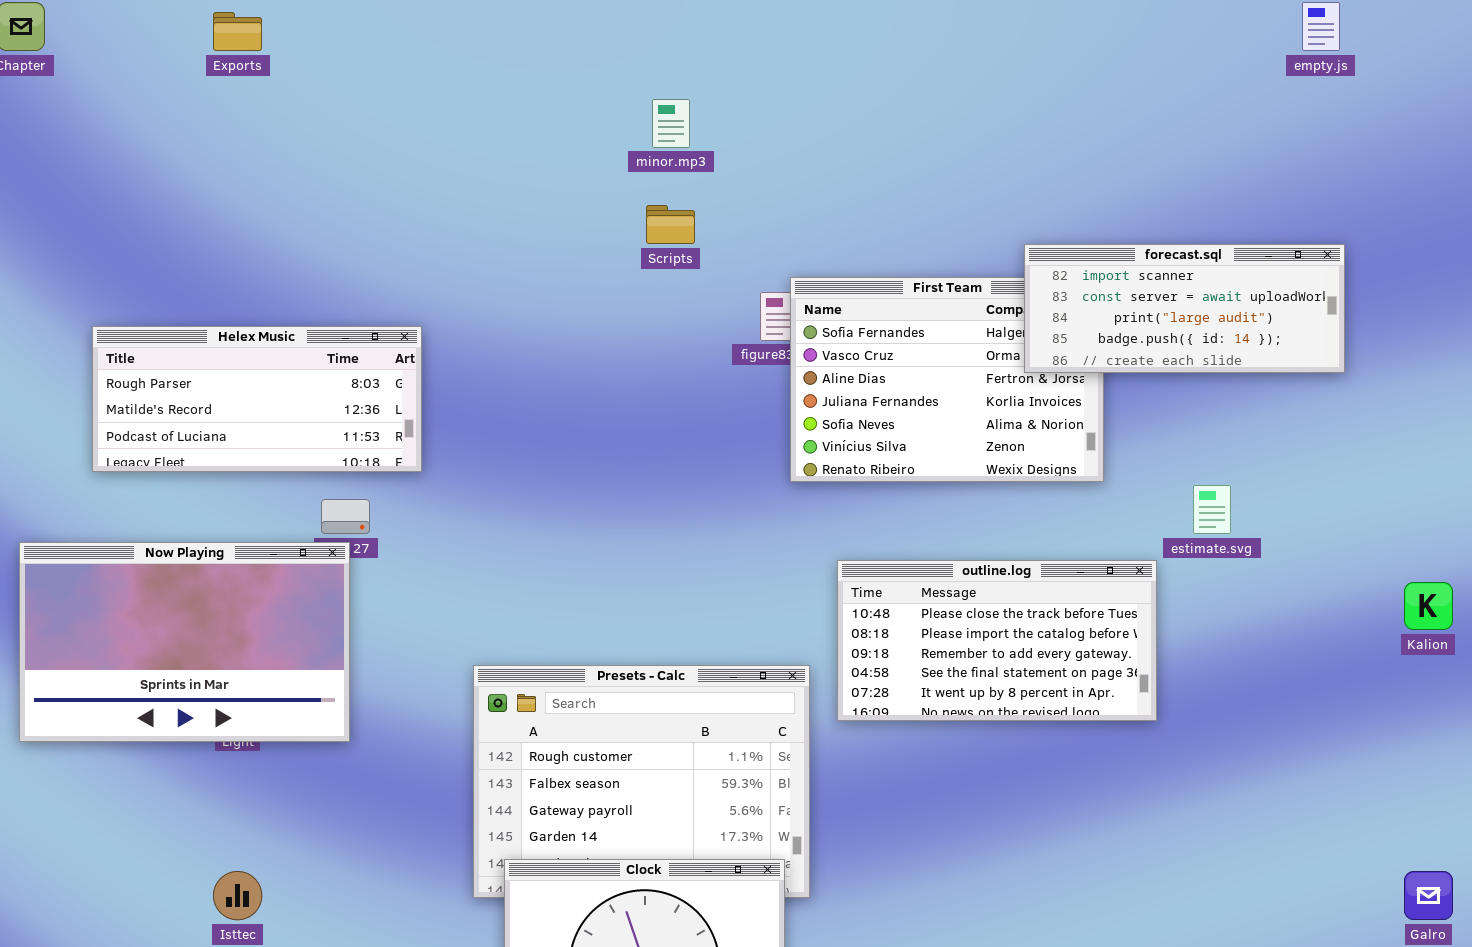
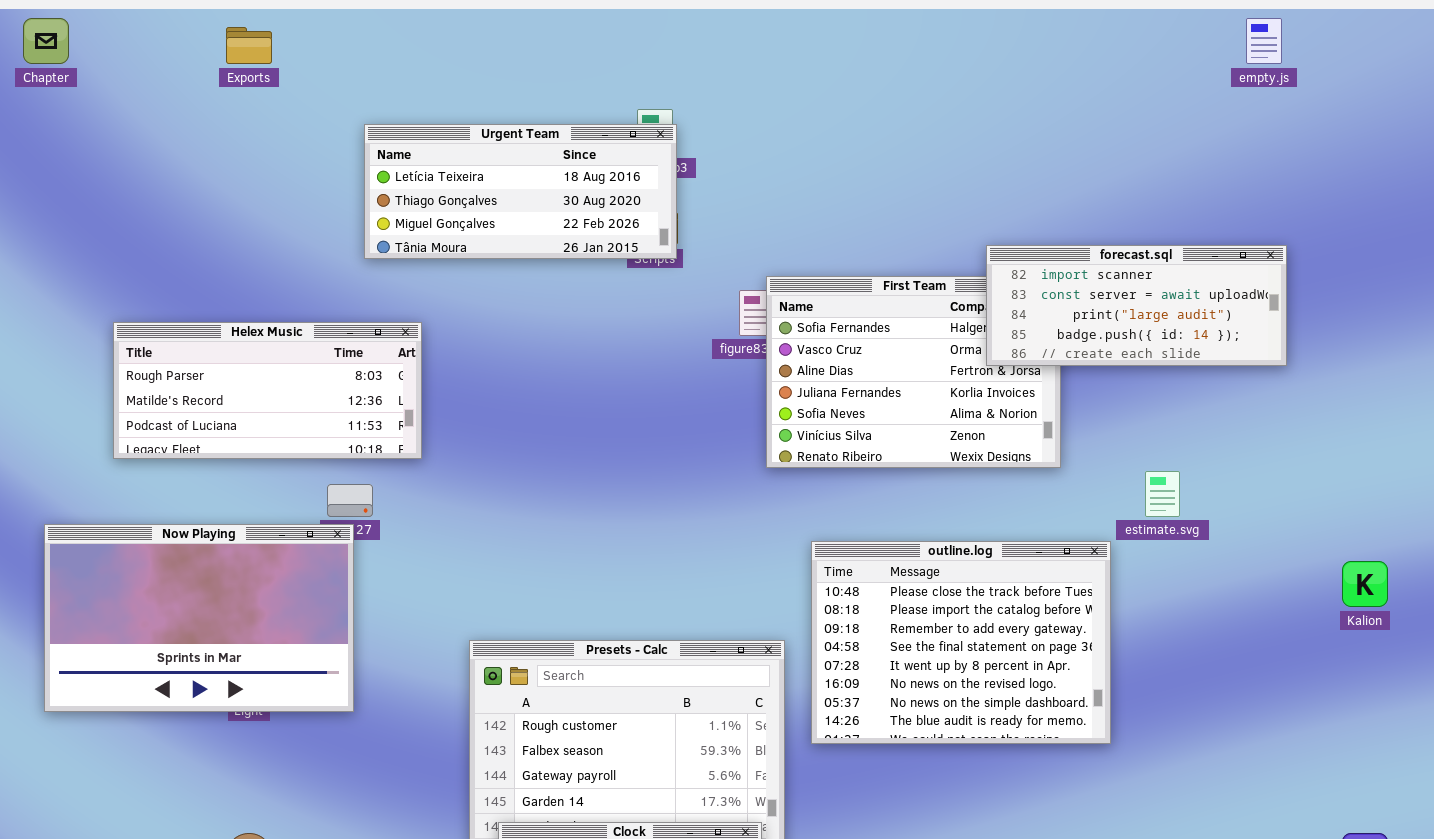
Urgent Team: none -> [364,124,677,259], opened
outline.log: [837,560,1157,721] -> [811,541,1111,744], resized

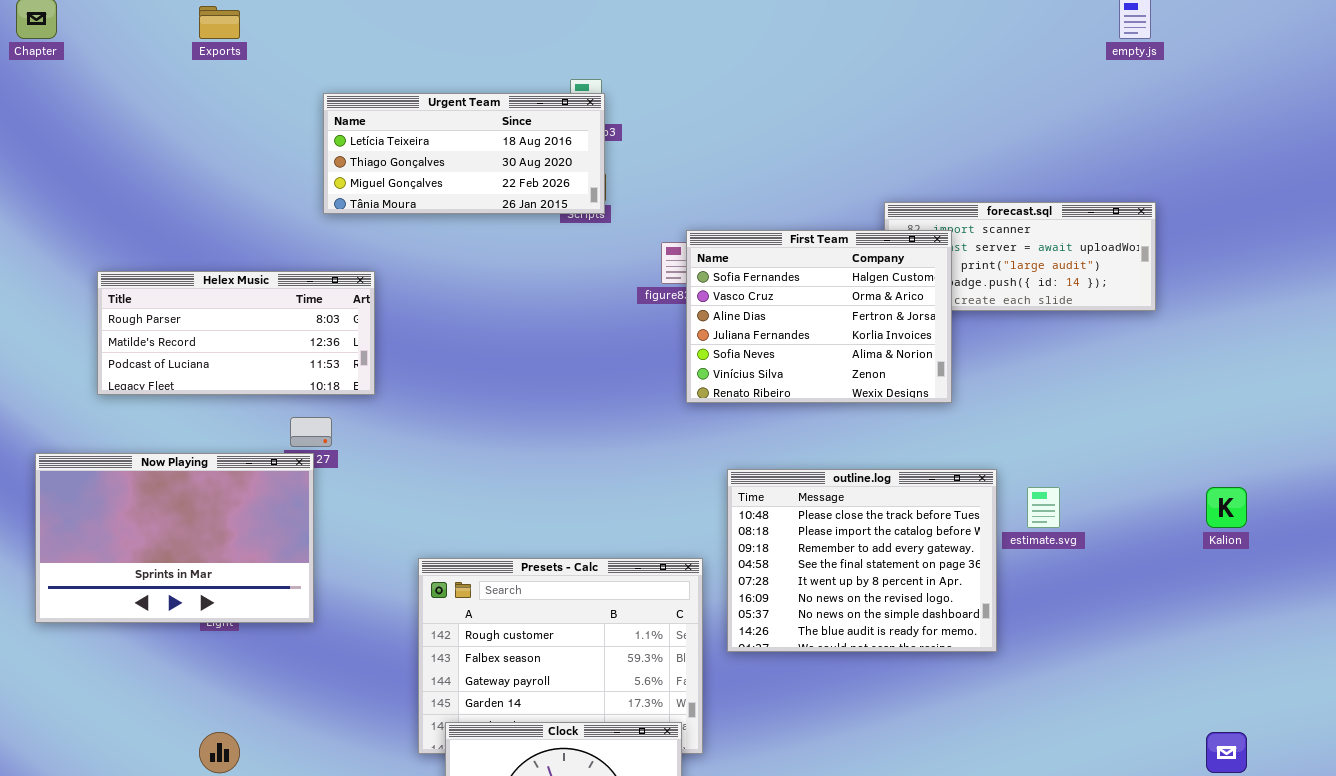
First Team: [766,276,1061,468] -> [686,230,952,403], raised
estimate.svg: [1145,471,1180,517] -> [1027,487,1060,528], moved

